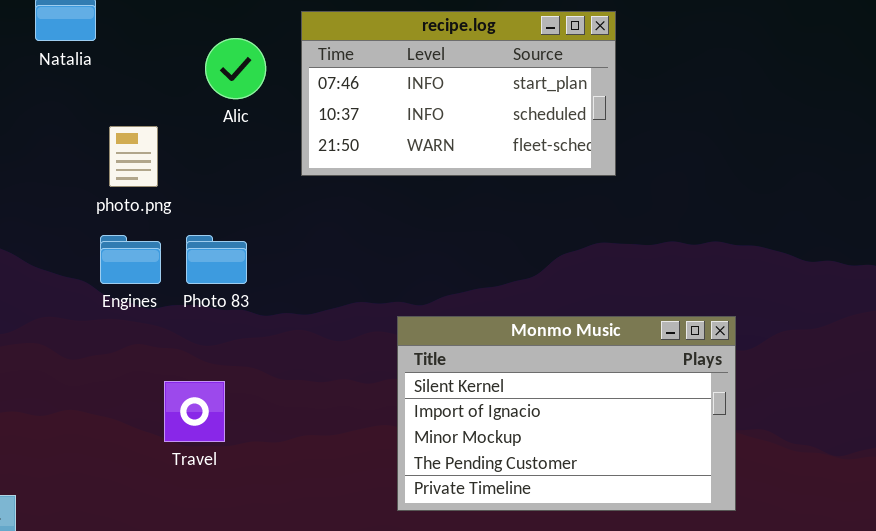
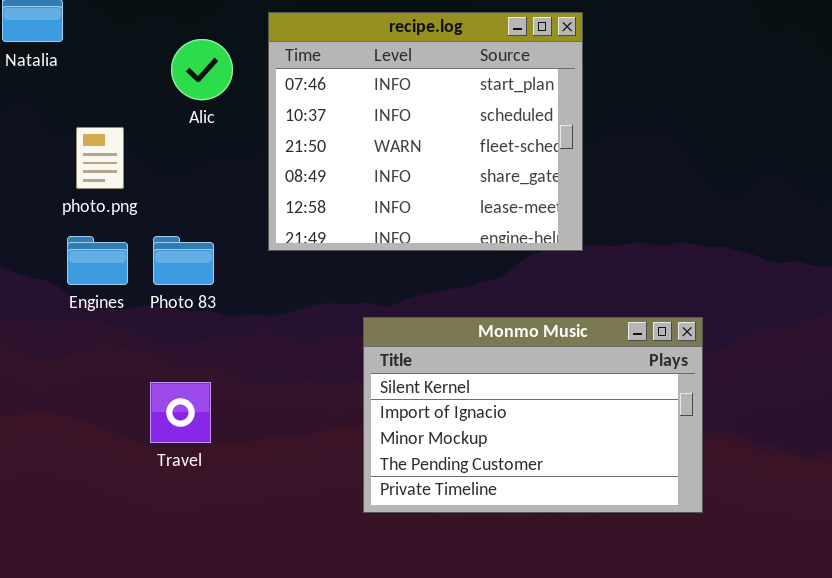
recipe.log: [301,11,616,176] -> [268,12,583,251], resized
Travel: [164,381,225,442] -> [150,382,211,443], moved

